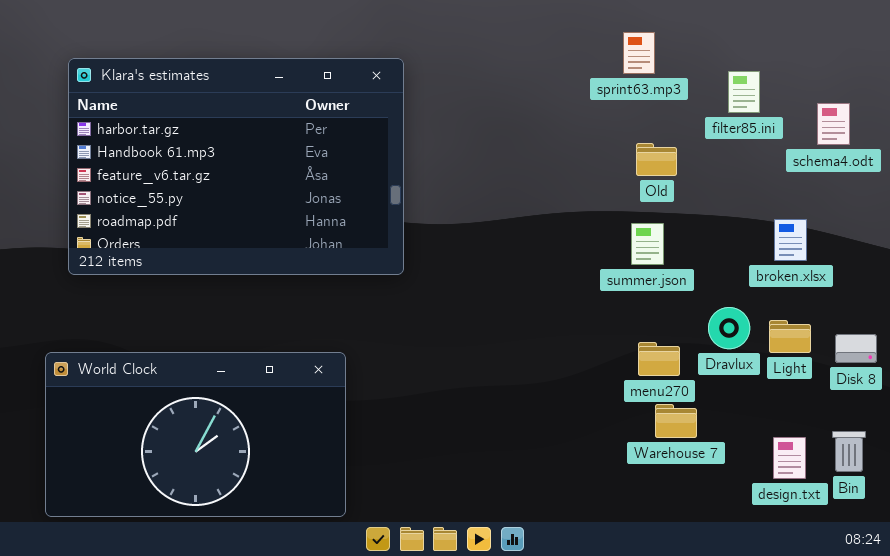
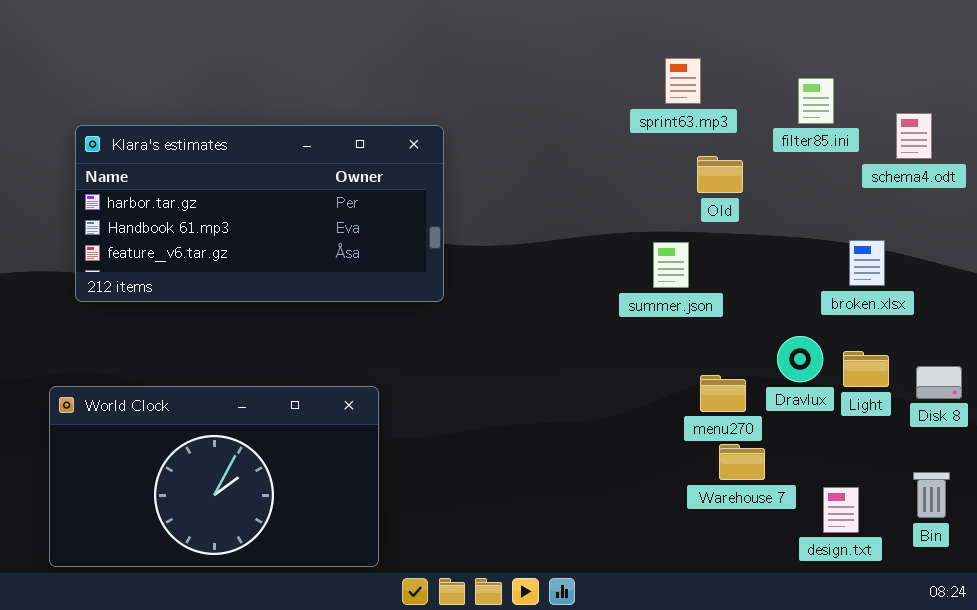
sprint63.mp3: [623,32,655,74] -> [665,58,701,104], moved
Klara's estimates: [68,58,404,275] -> [75,125,444,302], resized
summer.json: [631,223,664,265] -> [653,242,689,288], moved
design.txt: [773,437,806,479] -> [823,487,859,533], moved

